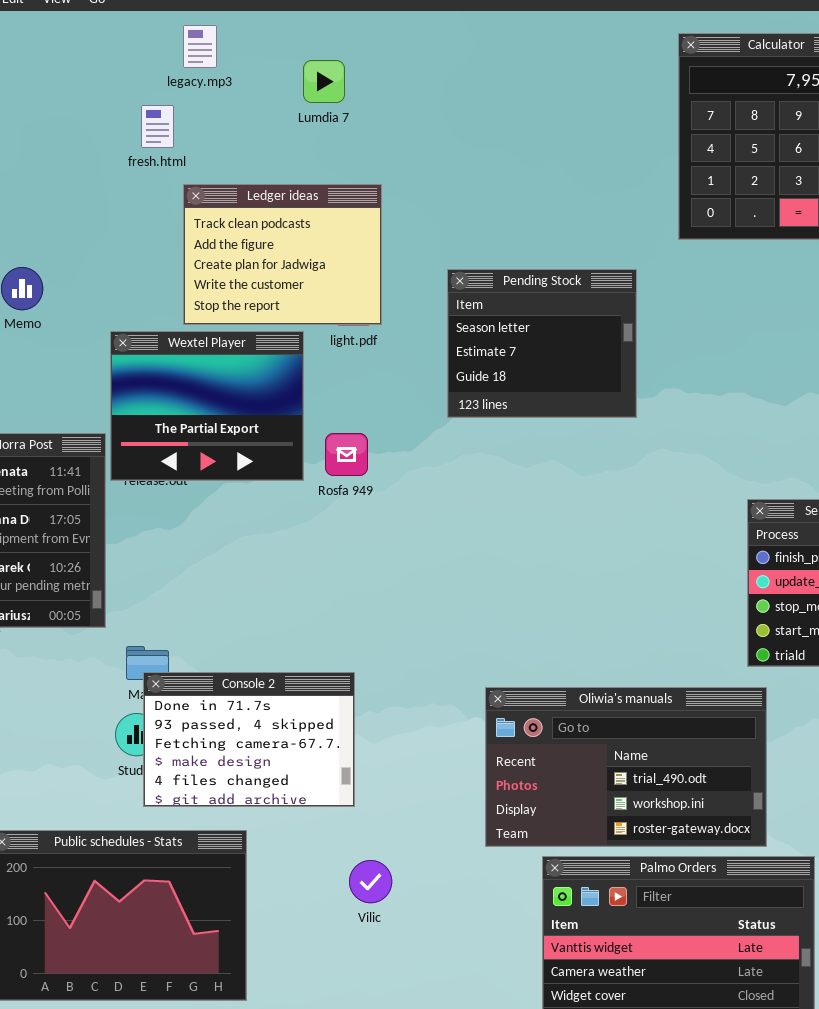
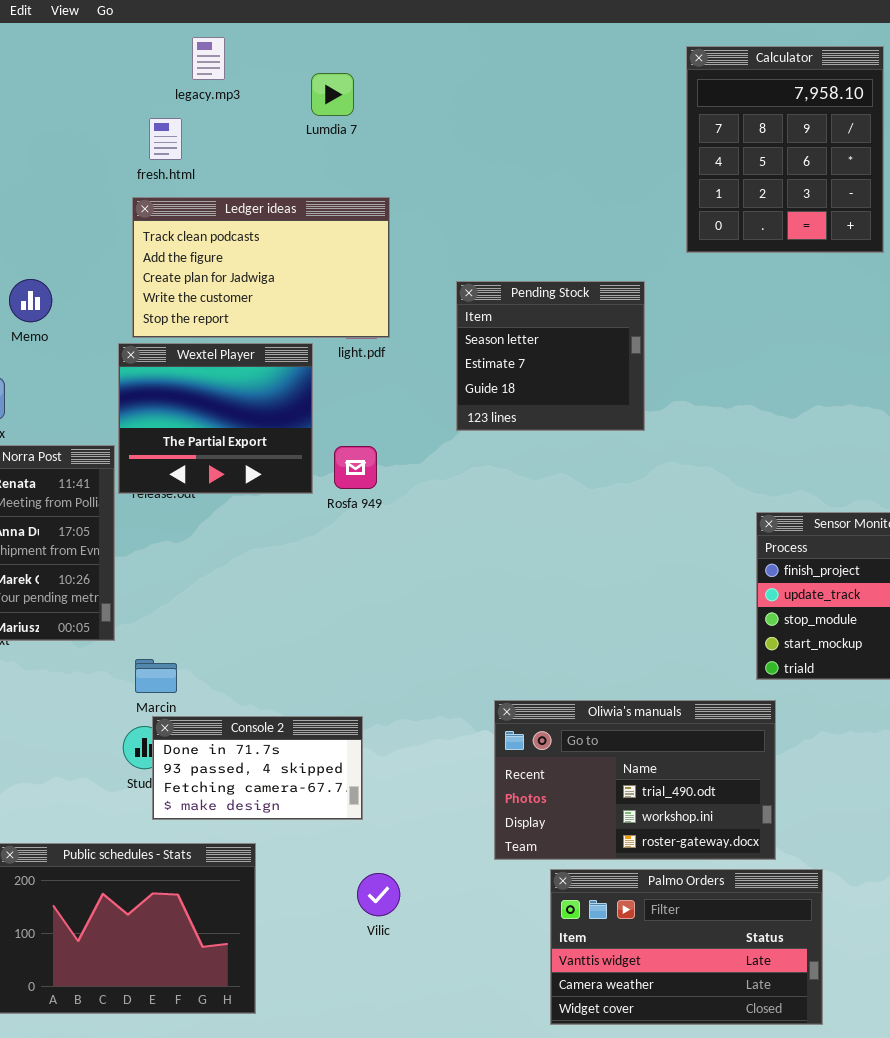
Ledger ideas: [183,184,382,325] -> [132,197,390,338], resized
Console 2: [143,672,355,807] -> [152,716,363,820], resized

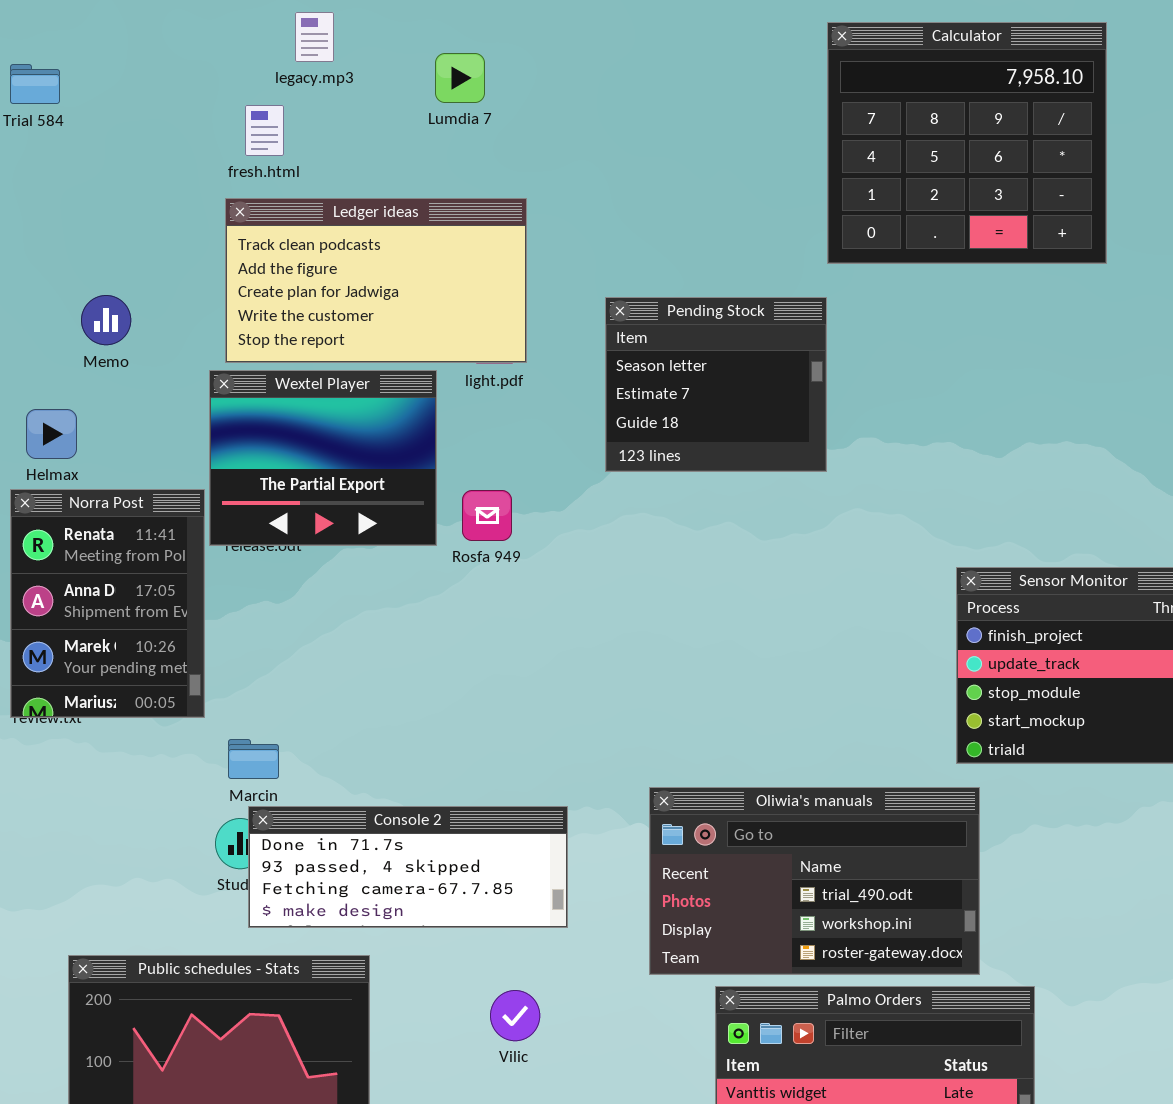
Calculator: [686,46,884,253] -> [827,22,1107,264], resized
Console 2: [152,716,363,820] -> [248,806,568,928], resized

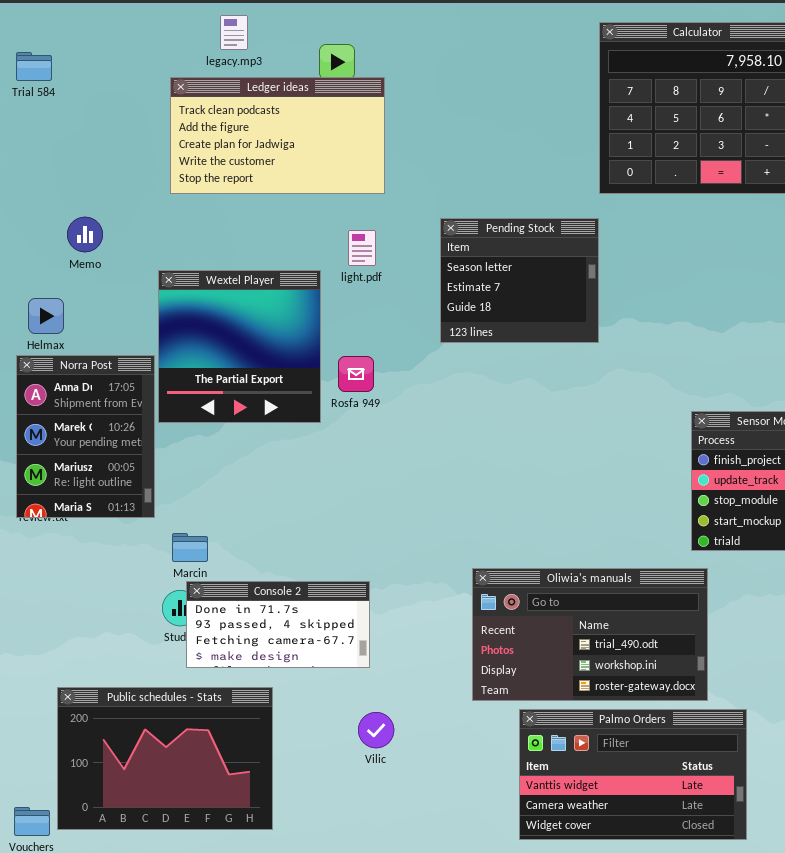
Ledger ideas: [225,198,527,363] -> [170,77,385,194], moved
Wextel Player: [209,370,437,546] -> [158,270,321,423], resized
Norra Post: [10,489,205,718] -> [16,355,155,518], scrolled down 1 row
Console 2: [248,806,568,928] -> [186,581,370,668], resized

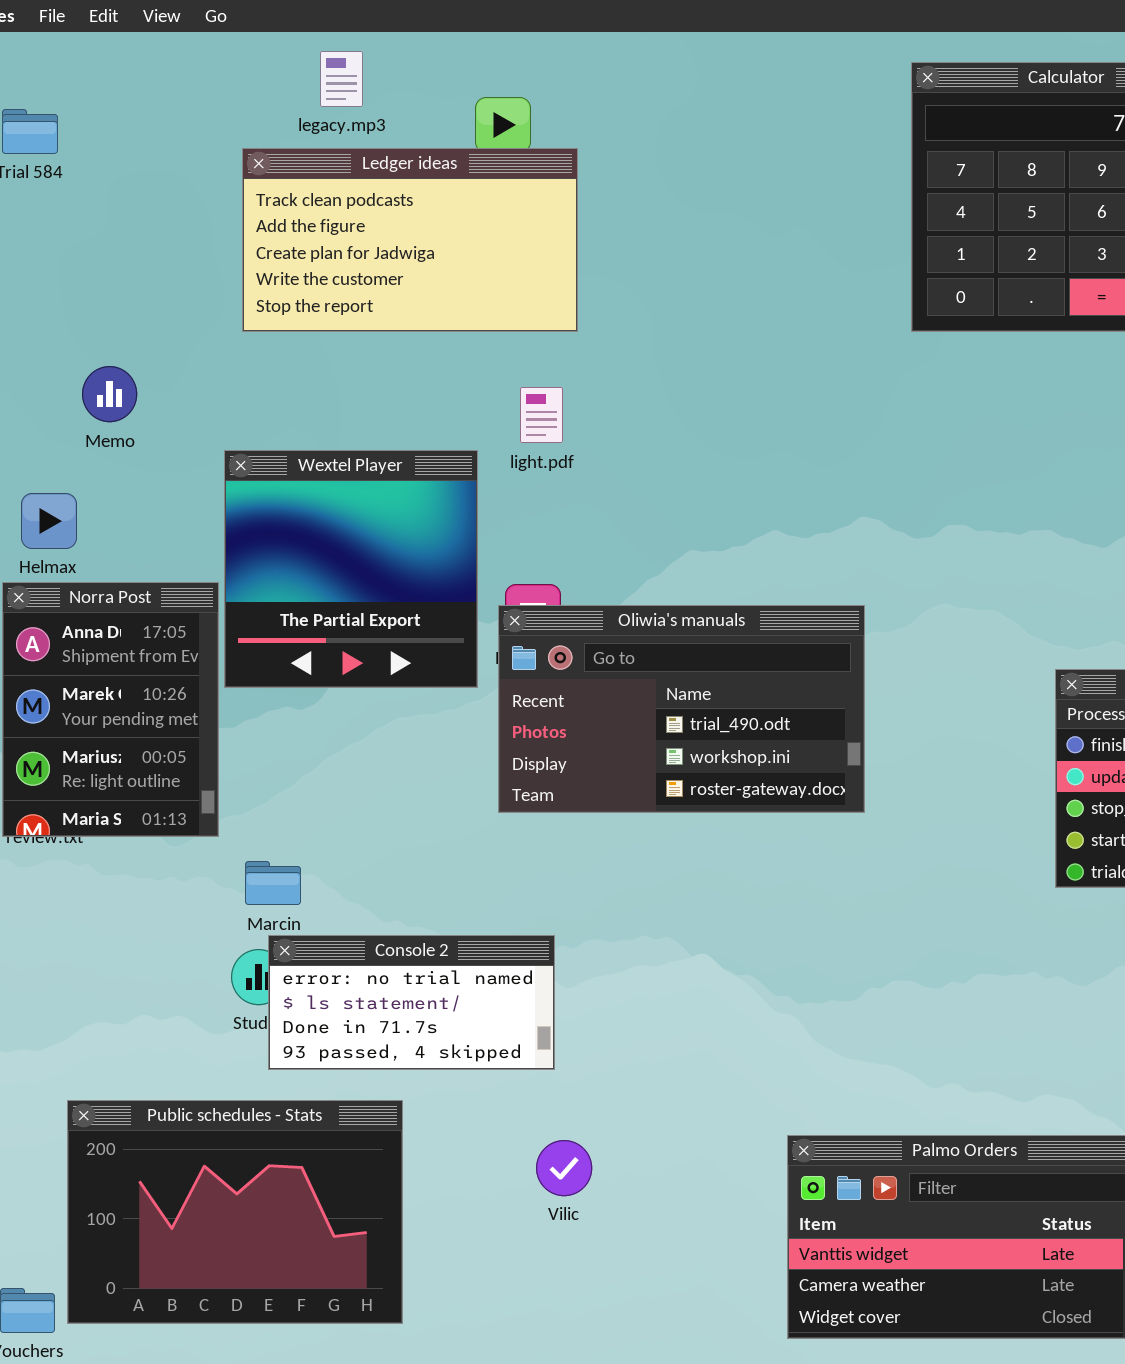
Pending Stock: [440,218,599,343] -> none, closed
Oliwia's manuals: [472,568,708,701] -> [498,605,865,813], moved
Console 2: [186,581,370,668] -> [268,935,555,1070], scrolled up 2 rows

